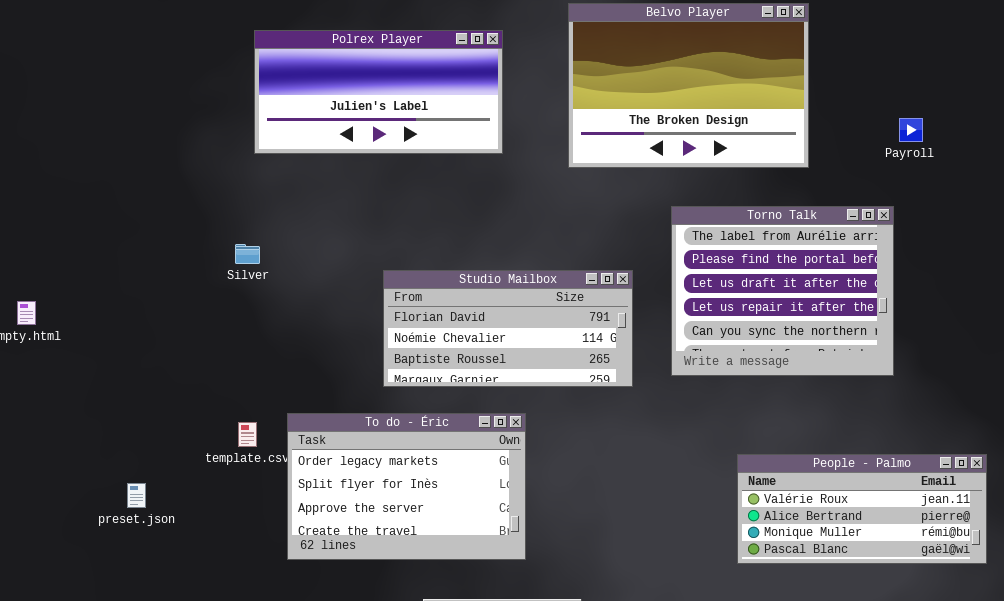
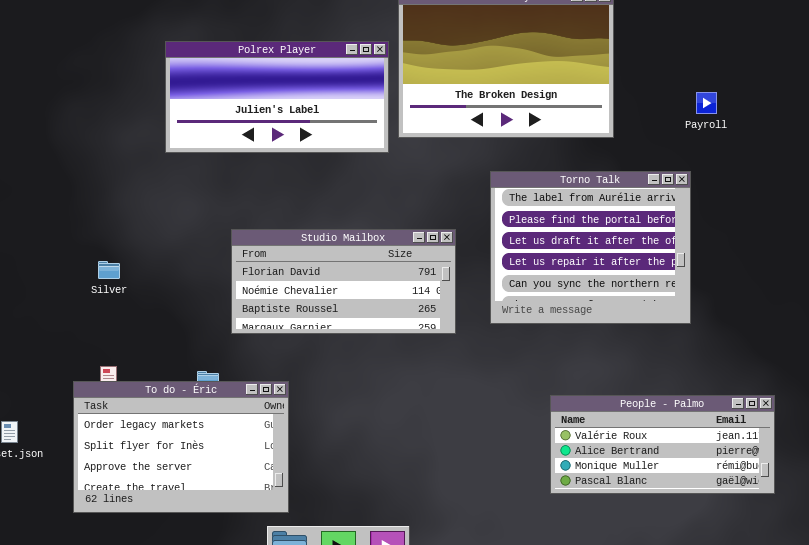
Polrex Player: [254,30,503,154] -> [165,41,389,153], moved
Silver: [235,244,260,264] -> [98,261,120,279], moved
To do - Éric: [287,413,526,560] -> [73,381,289,513], moved

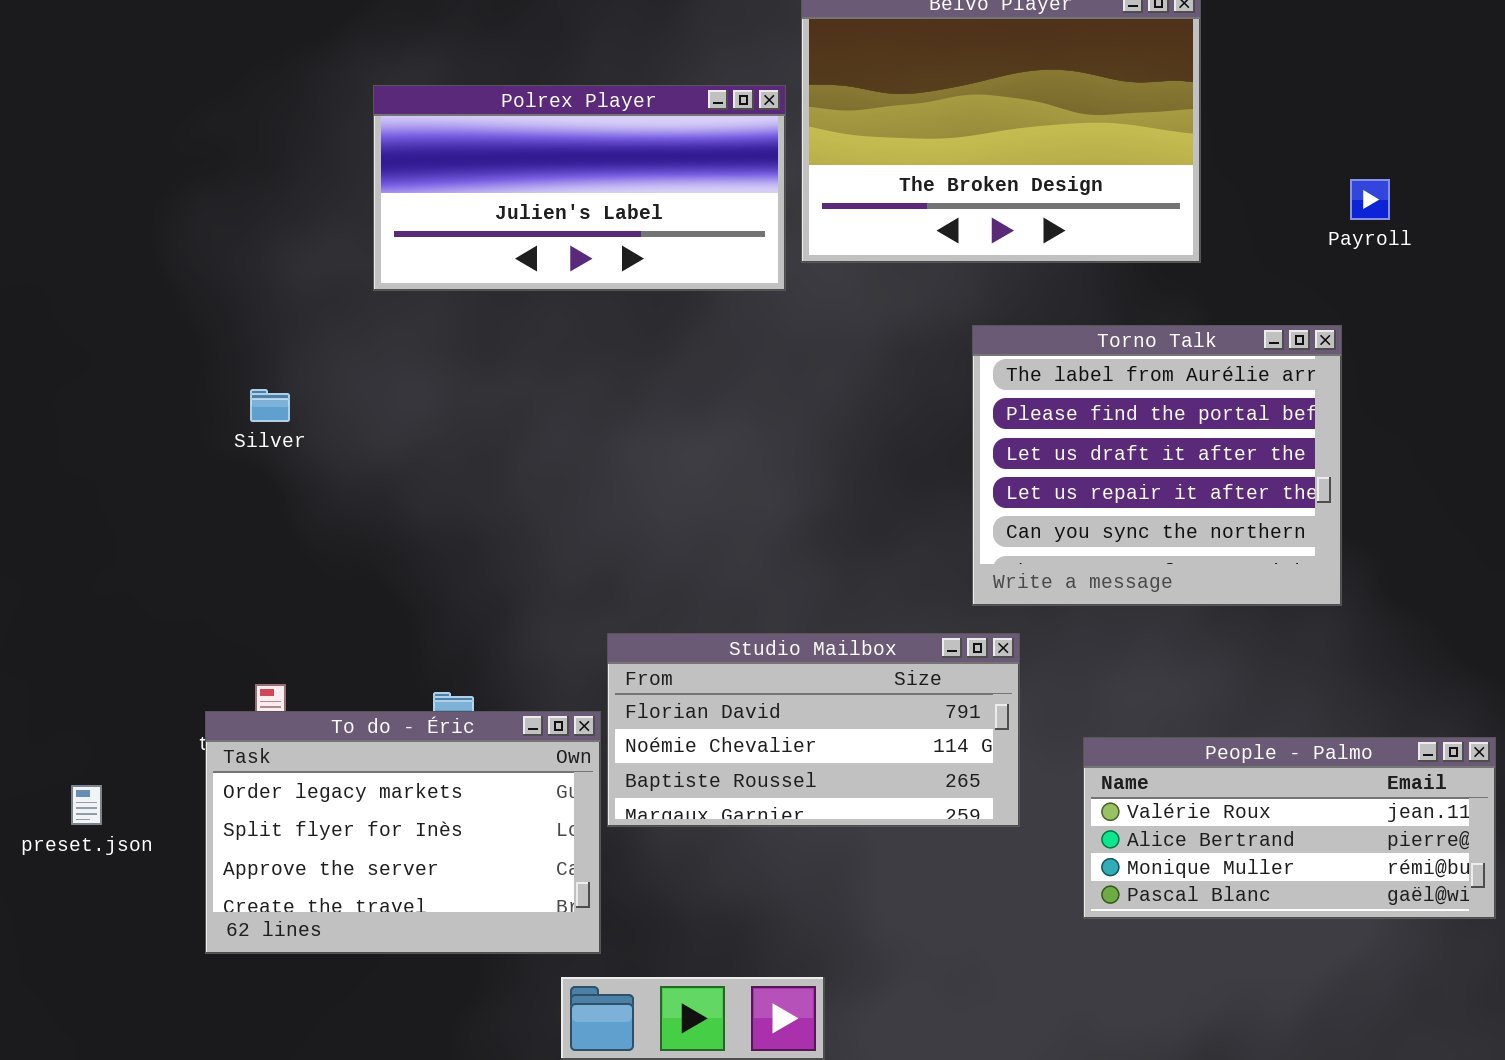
Studio Mailbox: [231,229,456,334] -> [607,633,1020,827], moved
Silver: [98,261,120,279] -> [250,389,290,422], moved

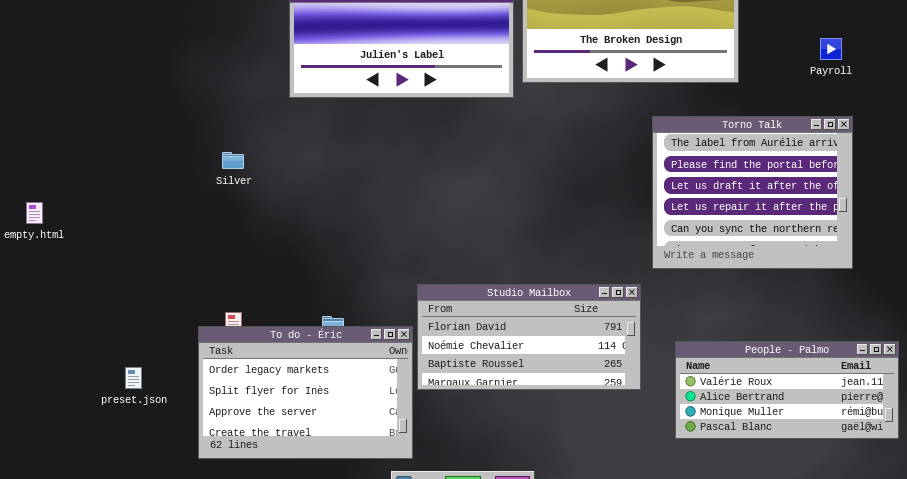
Torno Talk: [972,325,1342,606] -> [652,116,853,269], moved

